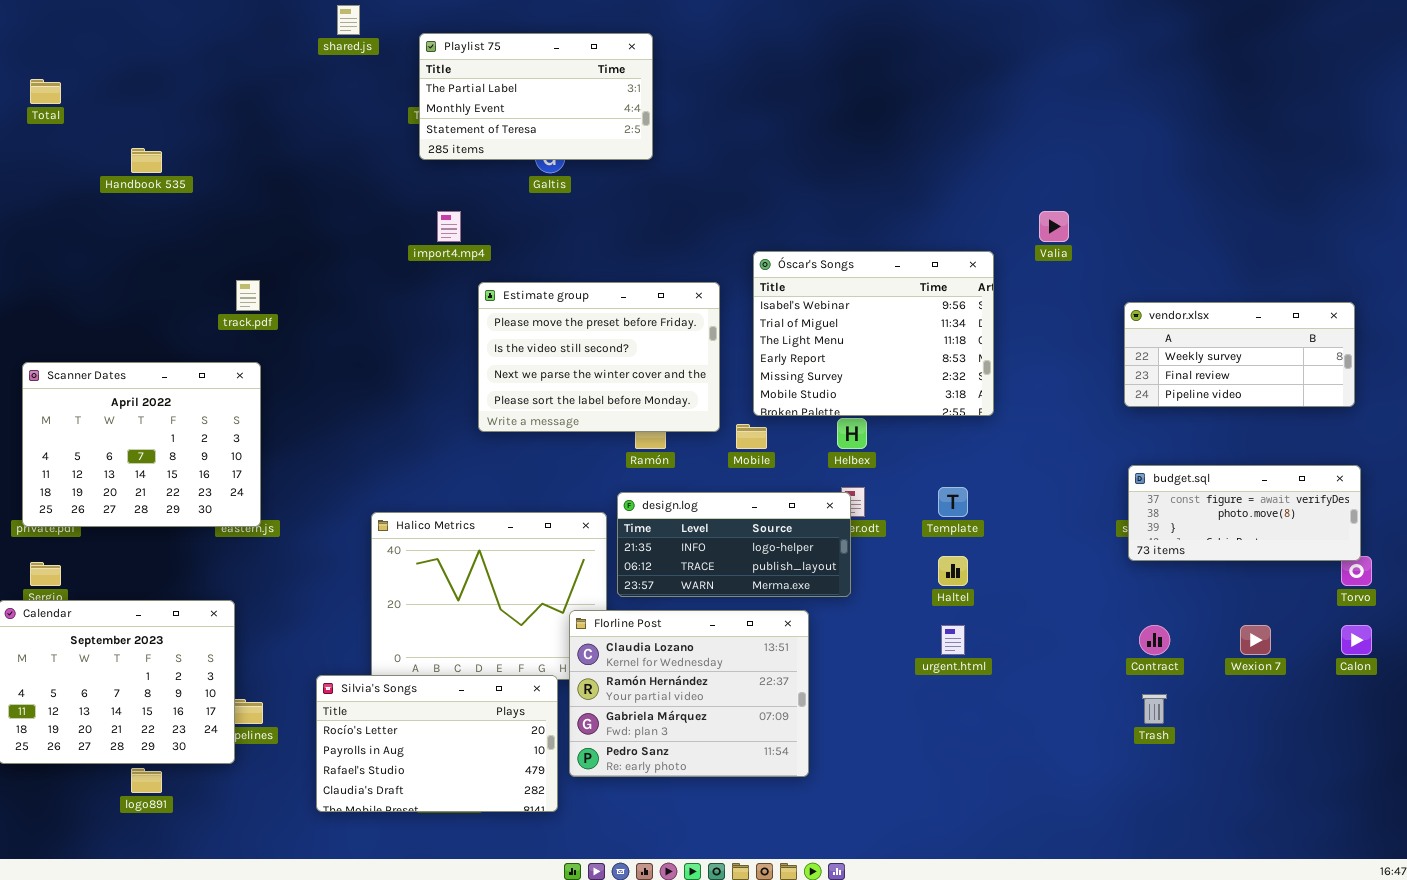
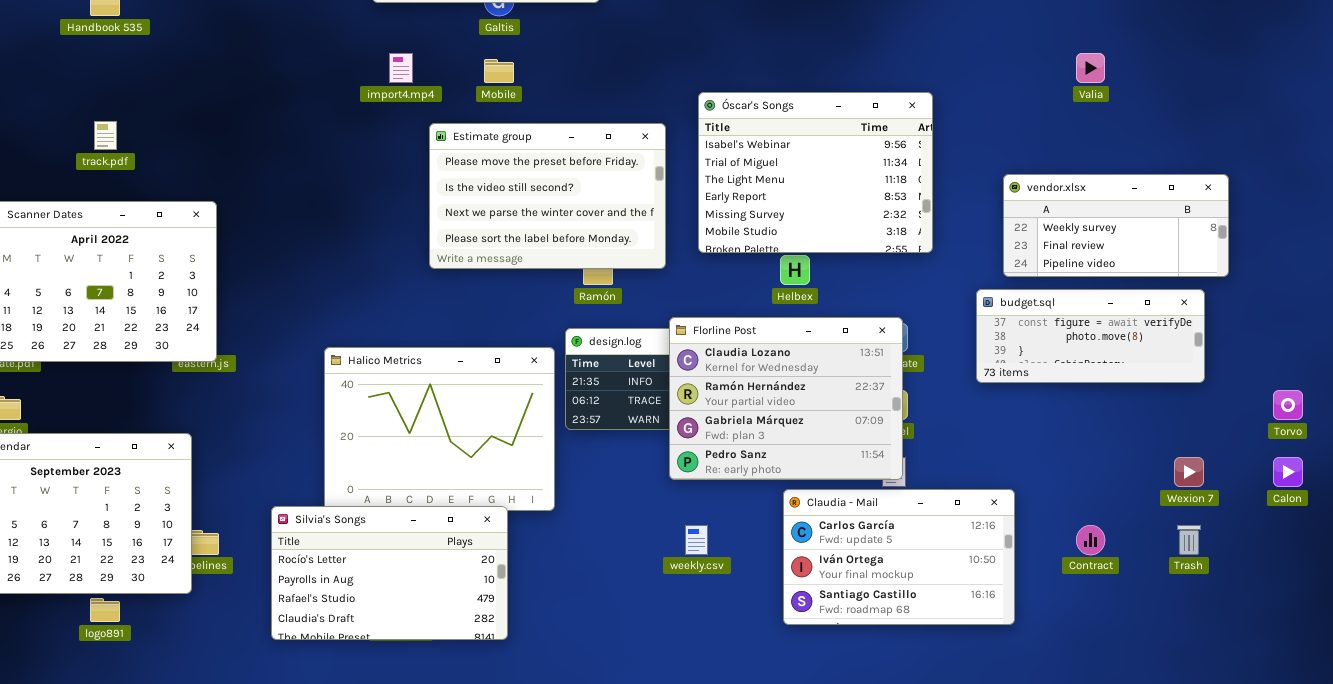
Valia: [1039,211,1069,242] -> [1076,53,1105,83], moved
track.pdf: [236,280,260,311] -> [94,121,117,150], moved
vendor.xlsx: [1124,302,1355,407] -> [1003,174,1229,277], moved
Mobile: [736,424,767,449] -> [484,59,514,83], moved
budget.sql: [1128,465,1361,561] -> [976,289,1205,383], moved
Florline Post: [569,610,809,777] -> [669,317,903,480], moved
Contract: [1139,625,1170,655] -> [1076,525,1105,555], moved
Claudia - Mail: none -> [783,489,1015,625], opened
Trash: [1142,694,1167,724] -> [1177,525,1201,555], moved

